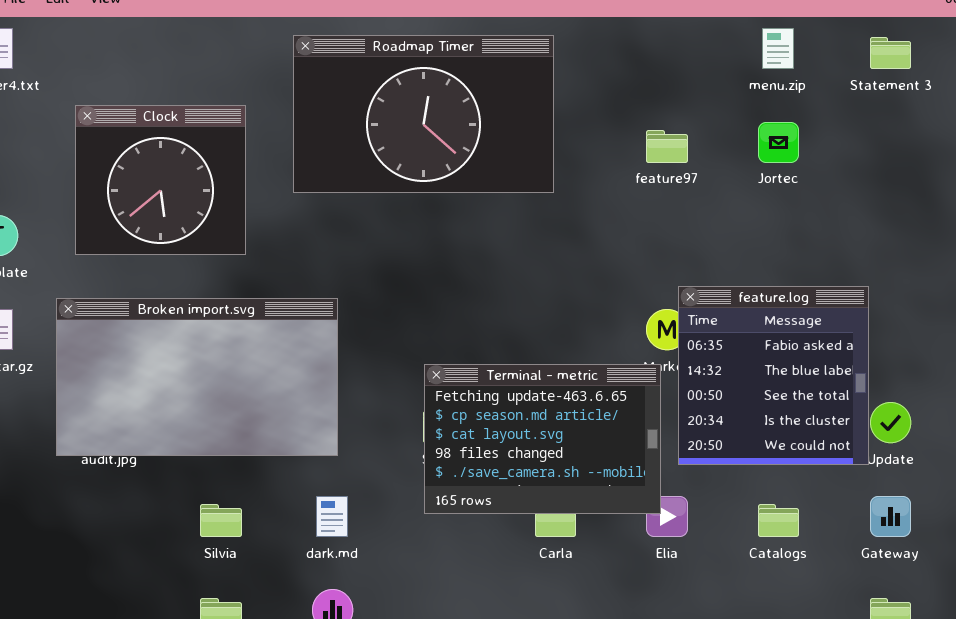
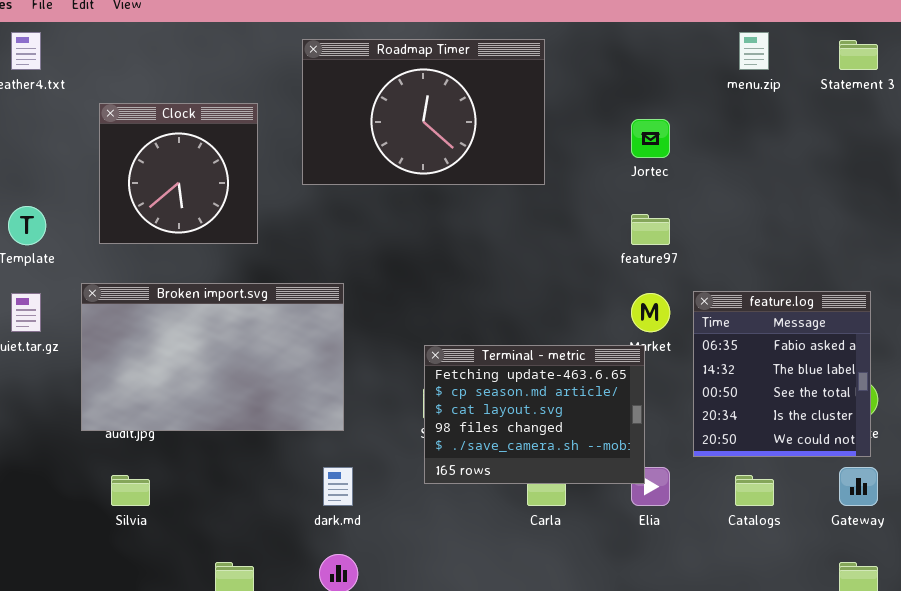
Jortec: [758,122,799,163] -> [631,119,670,158], moved
feature97: [646,130,688,163] -> [631,214,670,245], moved
feature.log: [678,286,869,465] -> [693,291,871,457], moved
Silvia: [200,504,242,537] -> [111,475,150,506], moved

